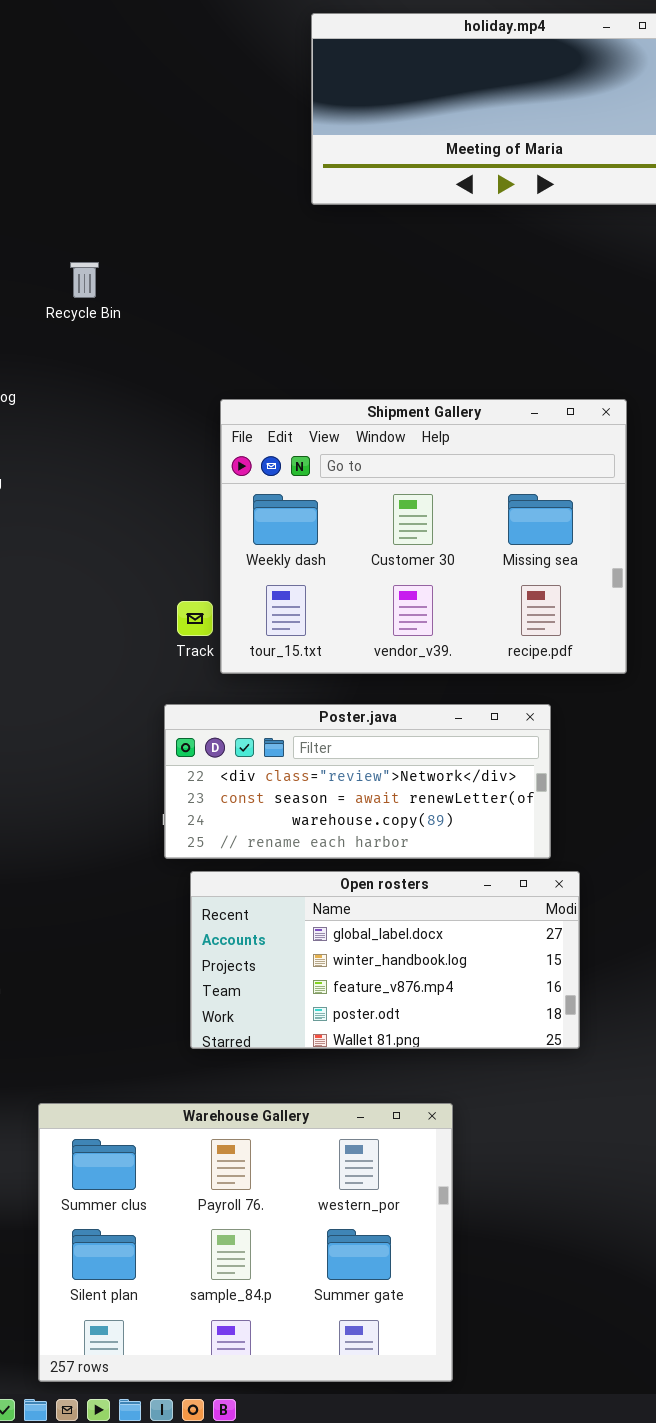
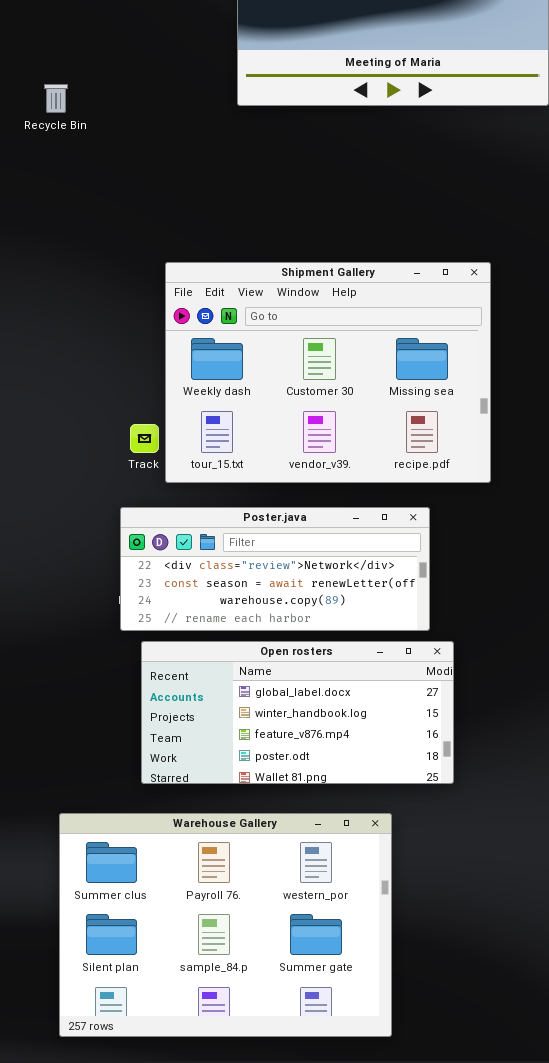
Recycle Bin: [70,262,99,298] -> [44,84,68,113], moved
Warehouse Gallery: [38,1103,453,1382] -> [59,813,392,1037], moved

